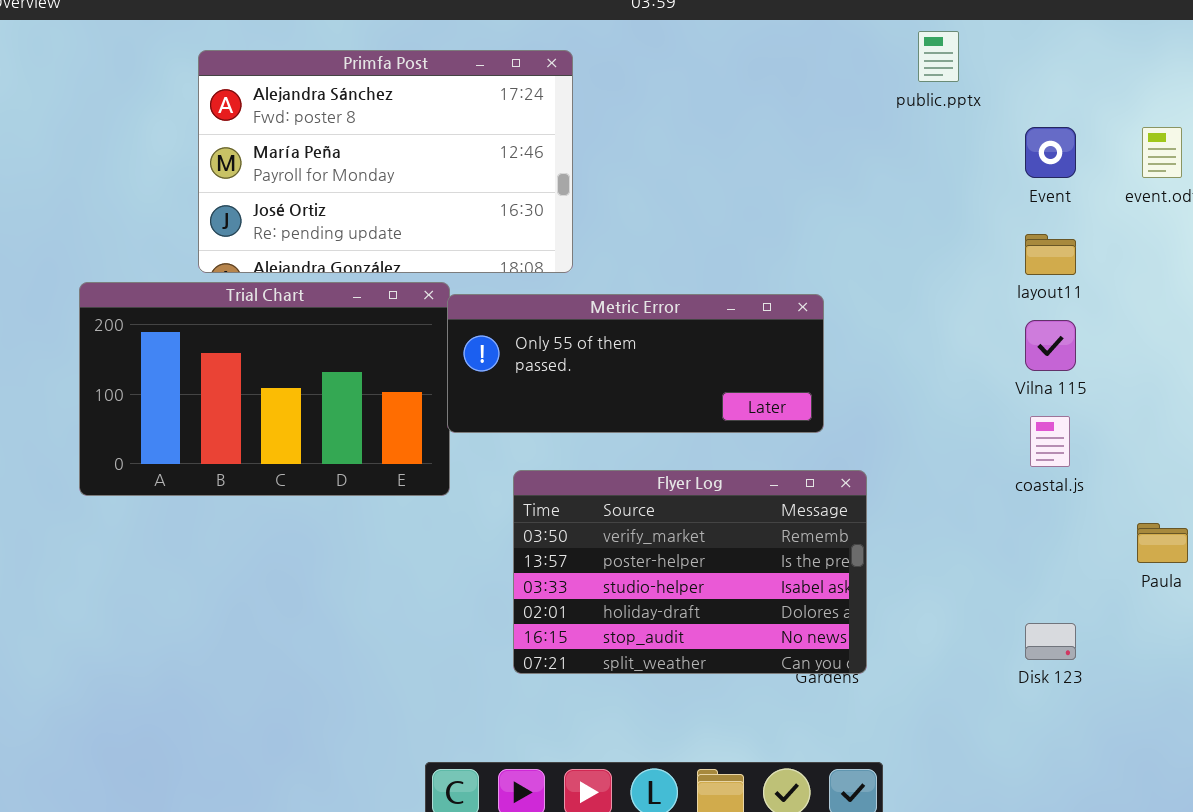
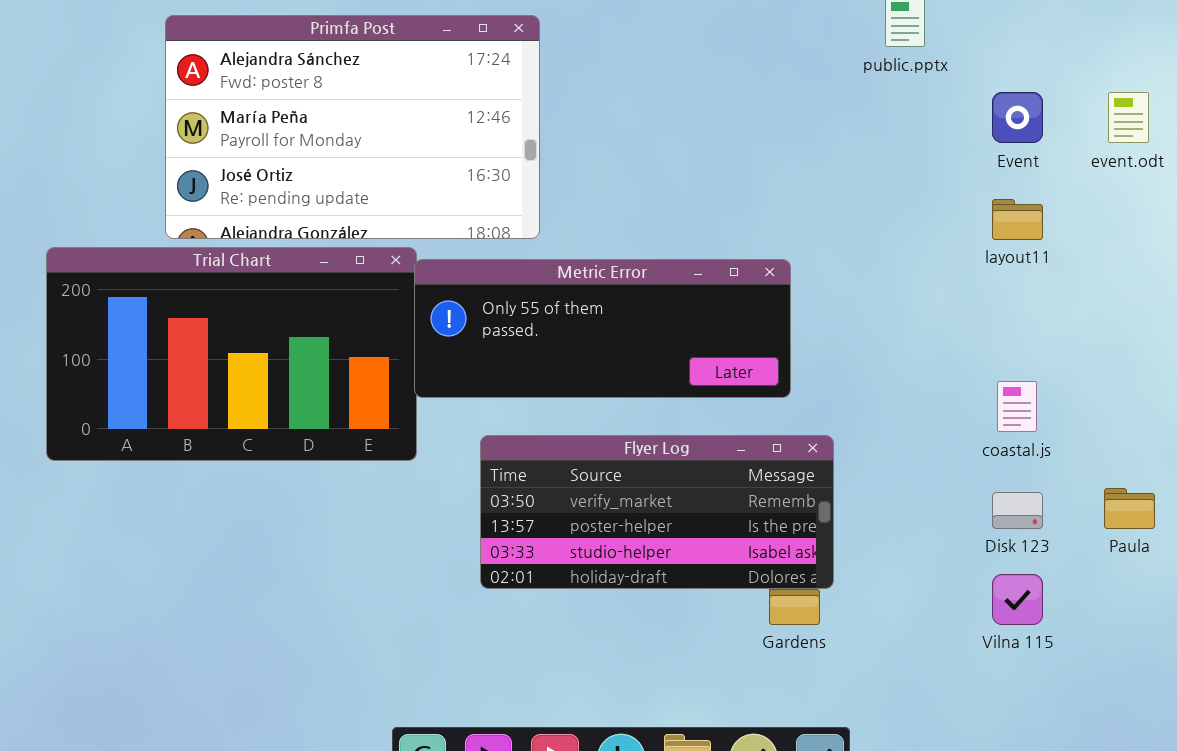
Vilna 115: [1025,320,1076,371] -> [992,574,1043,625], moved
Flyer Log: [513,470,867,674] -> [480,435,834,589], resized
Disk 123: [1025,623,1076,660] -> [992,492,1043,529], moved

